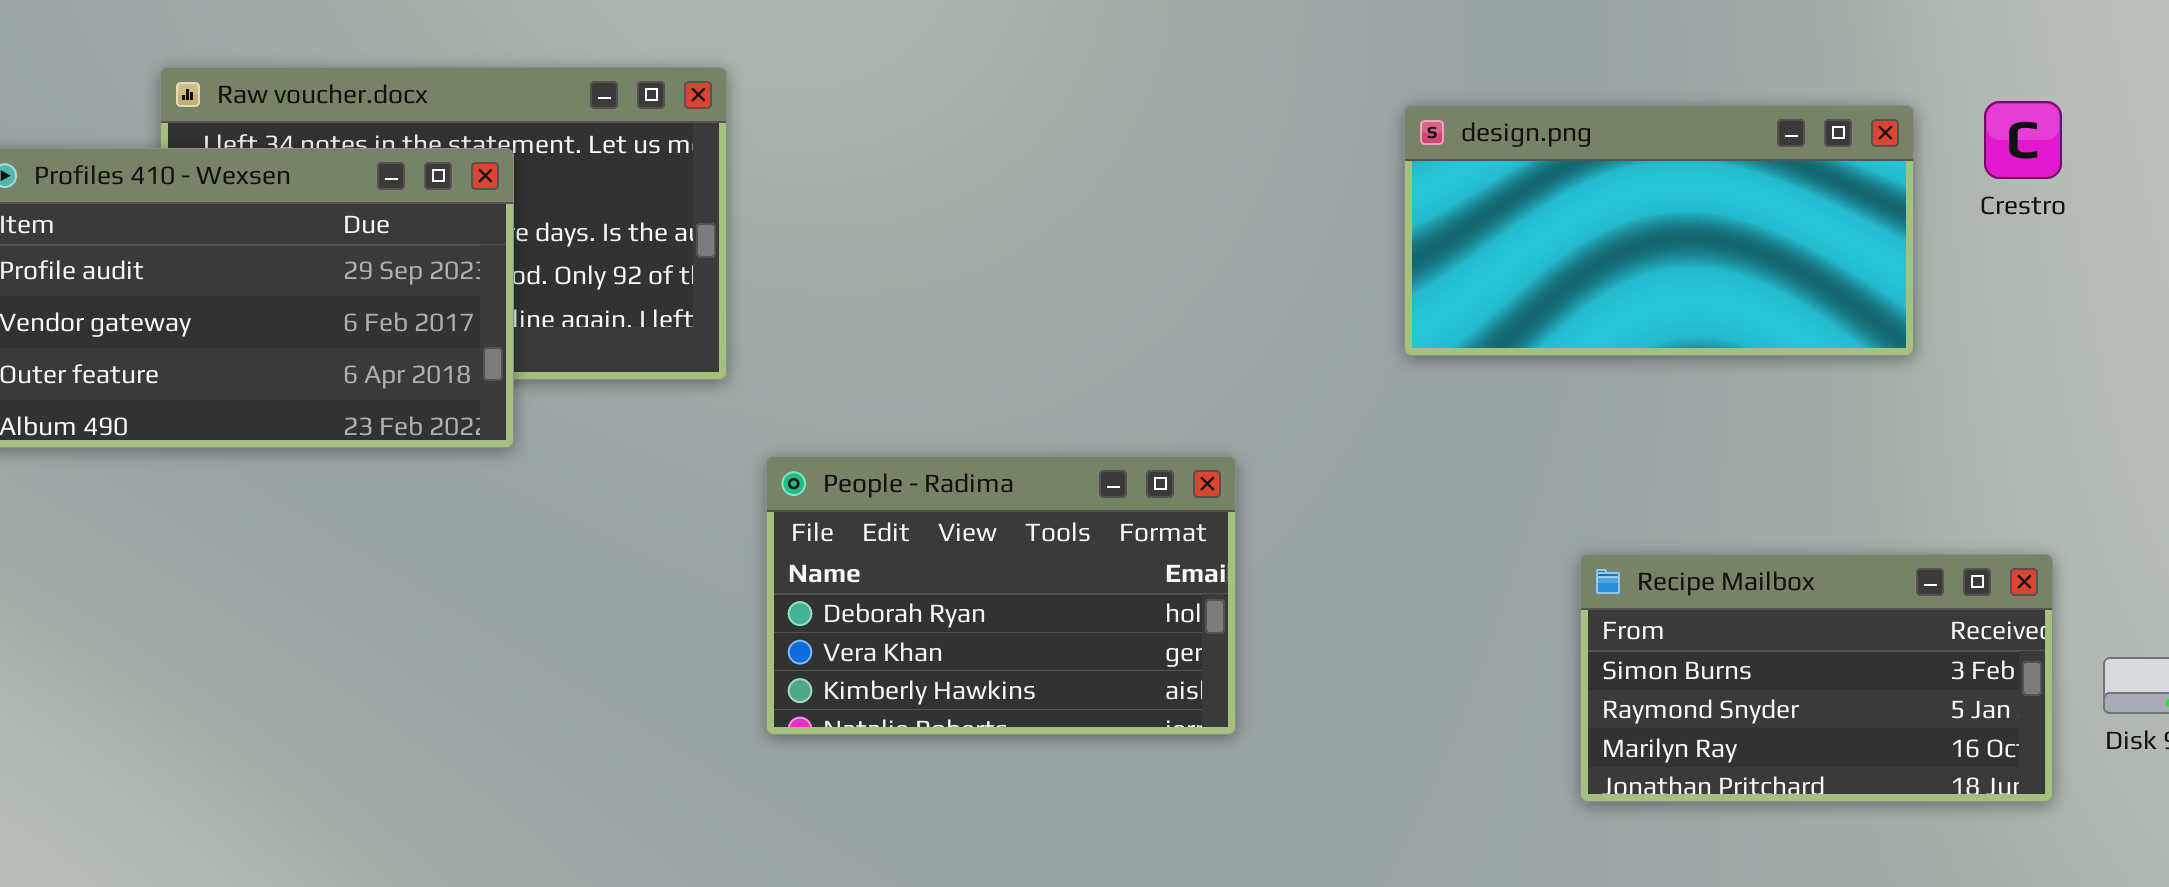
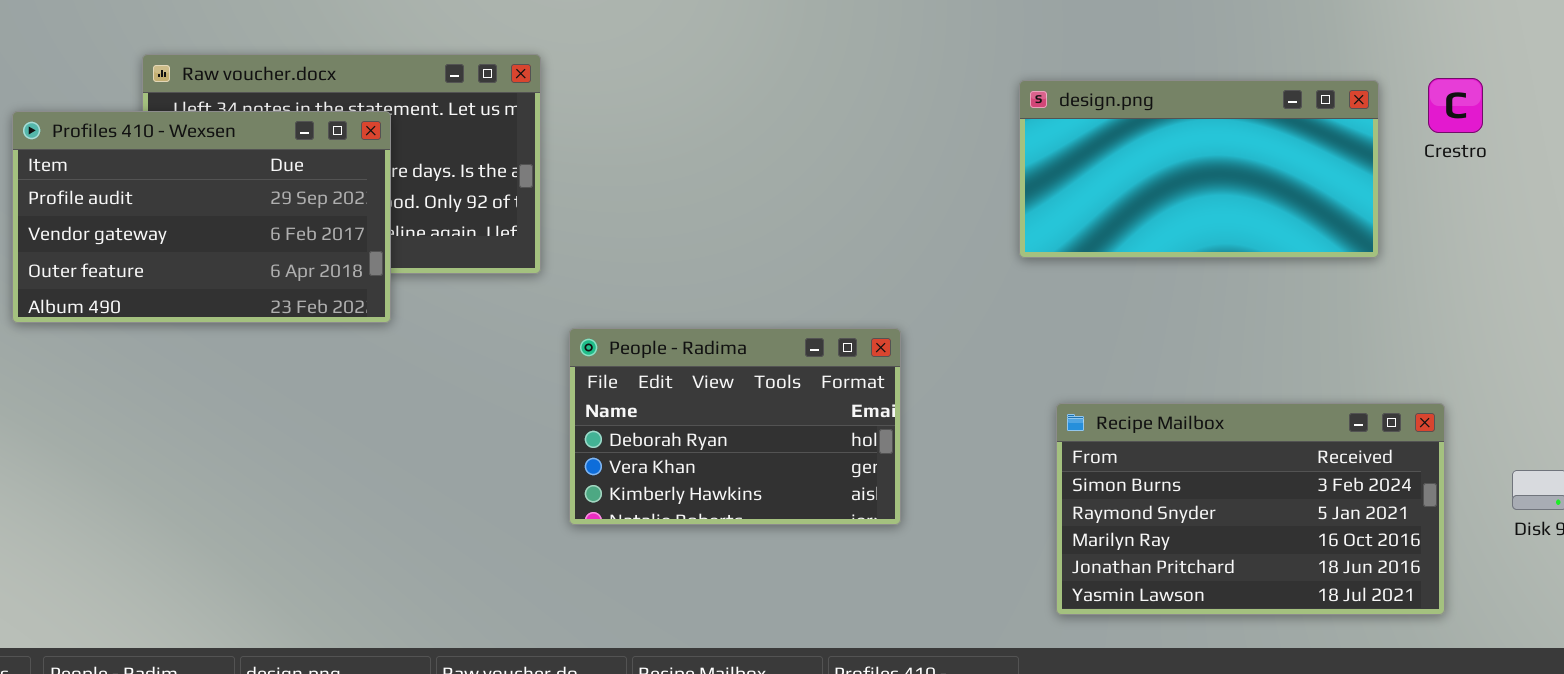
Recipe Mailbox: [1580,554,2053,802] -> [1056,403,1445,615], moved, resized

